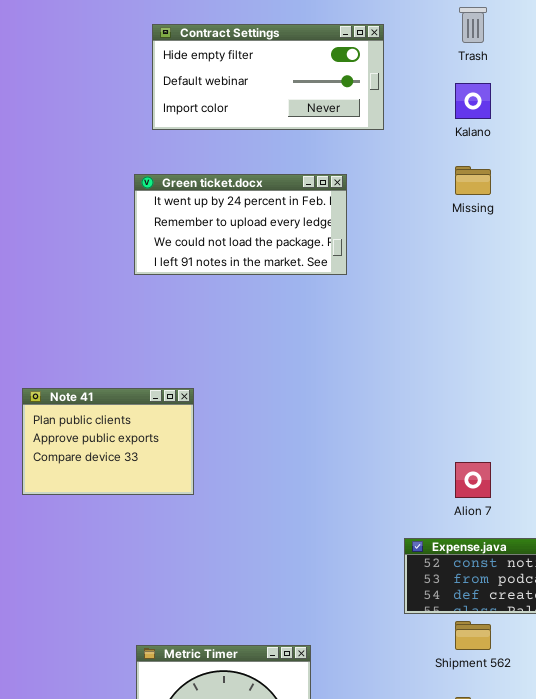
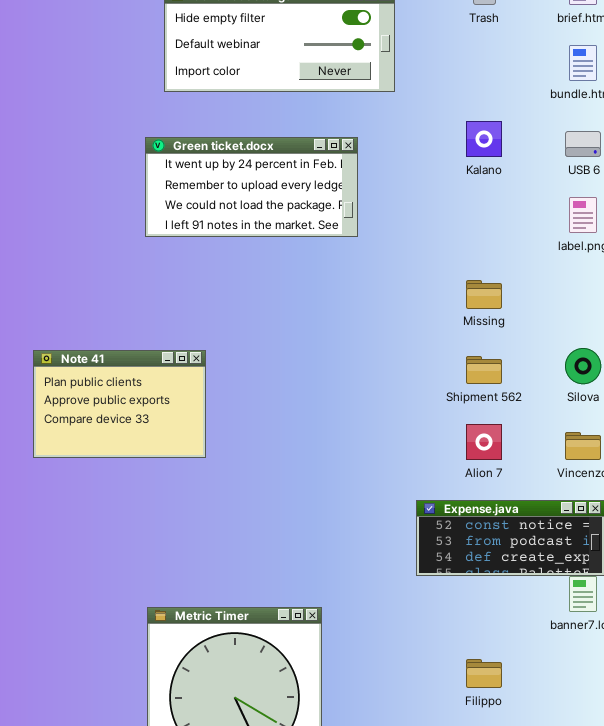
Kalano: [455,83,491,119] -> [466,121,502,157], moved
Missing: [455,166,491,195] -> [466,280,502,309], moved
Shipment 562: [455,621,491,650] -> [466,356,502,384], moved

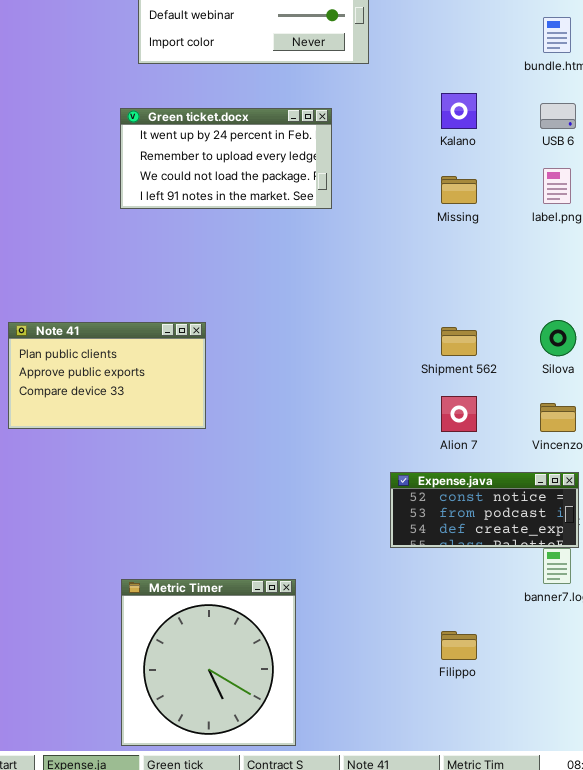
Missing: [466,280,502,309] -> [441,176,477,204], moved
Note 41: [33,350,206,458] -> [8,322,206,429], resized

